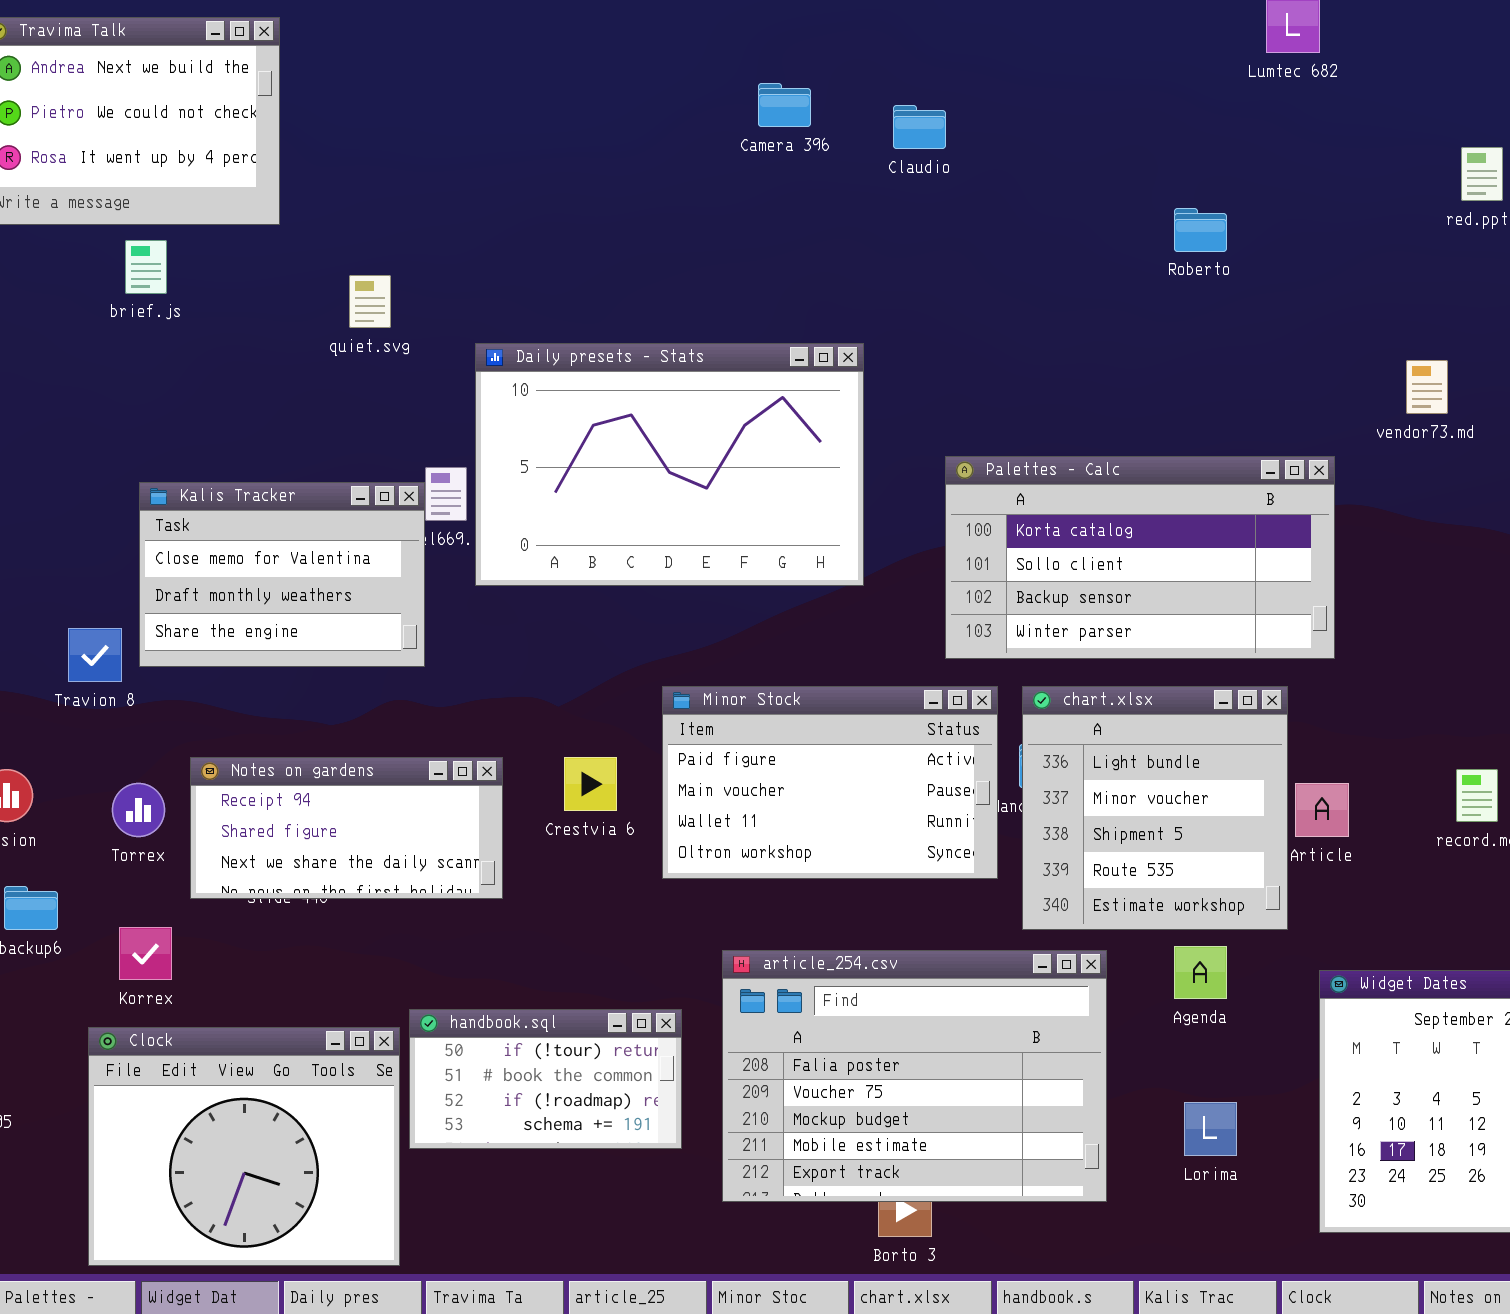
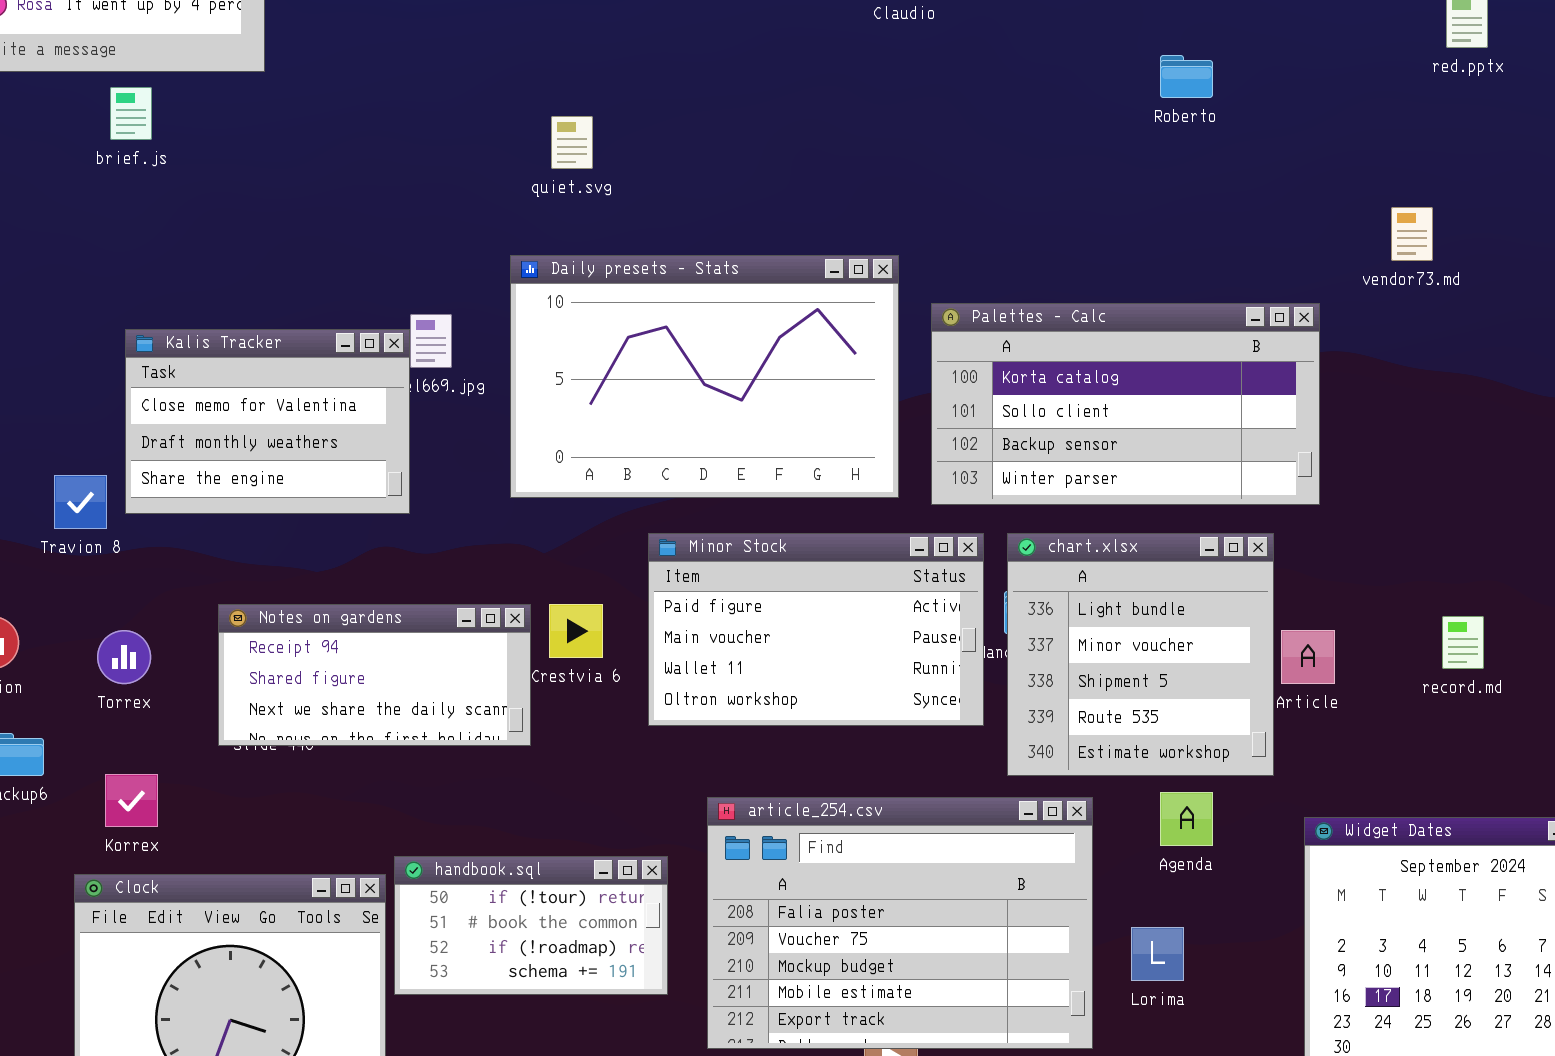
quiet.svg: [349,275,391,328] -> [551,116,593,169], moved
Daily presets - Stats: [475,343,864,586] -> [510,255,899,498], moved
Notes on gardens: [190,757,503,899] -> [218,604,531,746], moved
Lorima: [1184,1102,1237,1156] -> [1131,927,1184,981], moved

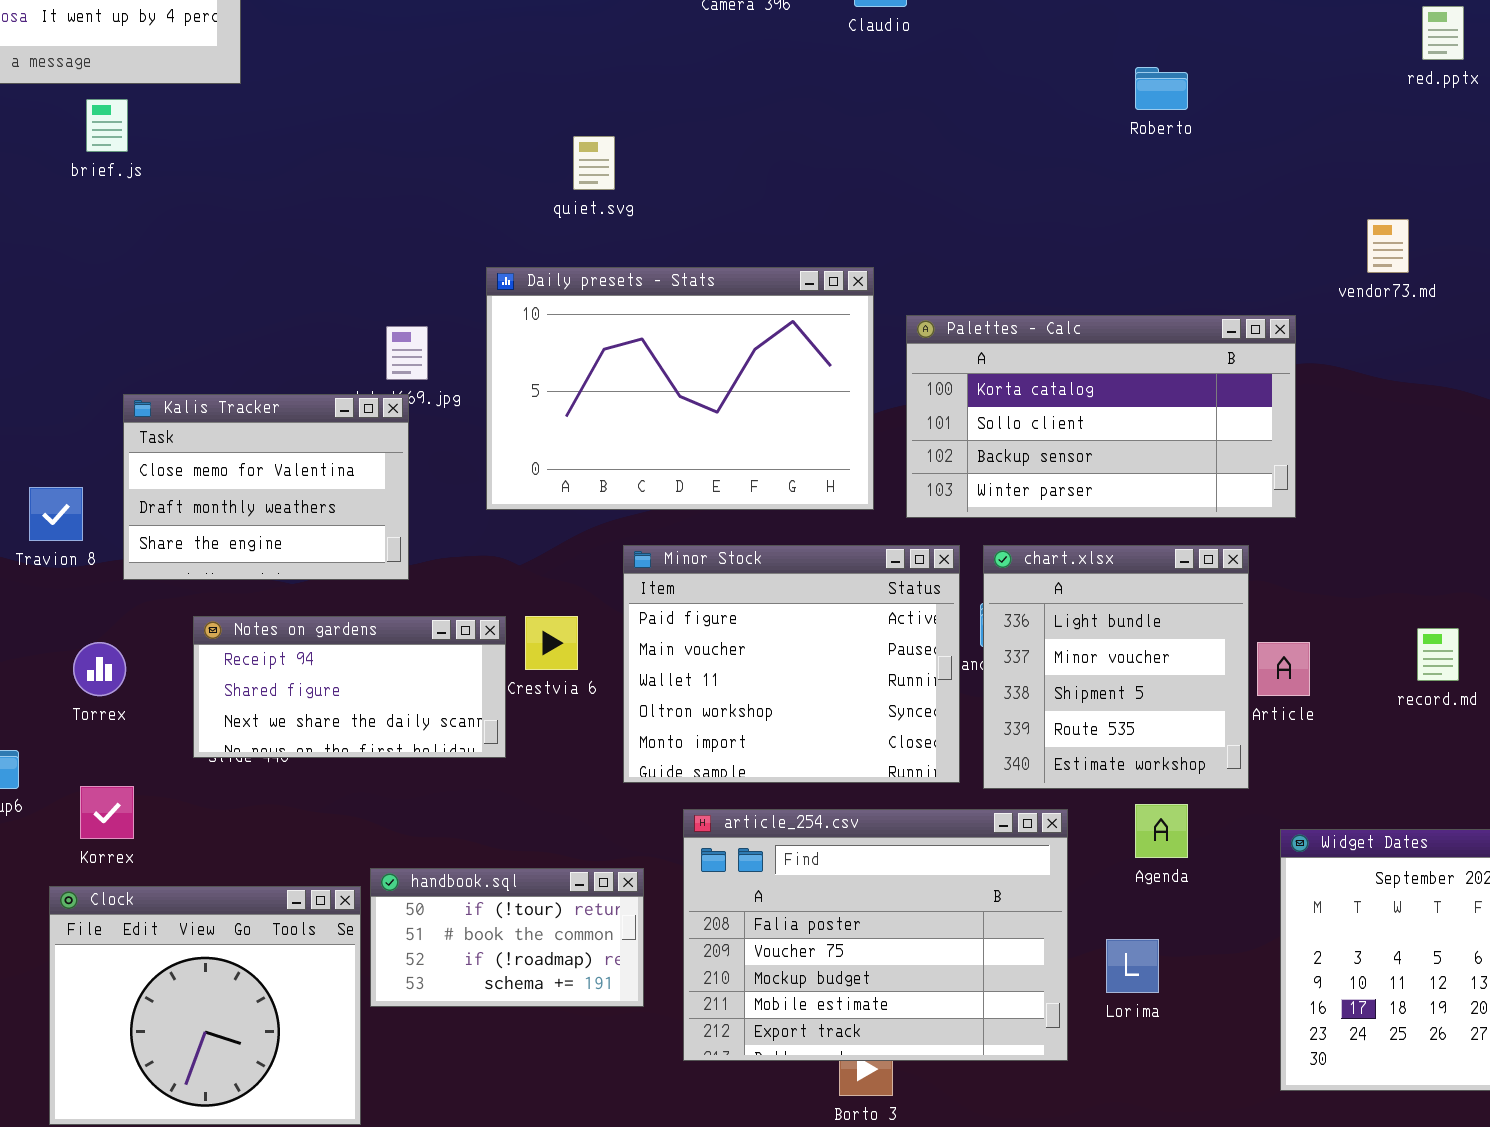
quiet.svg: [551,116,593,169] -> [573,136,615,190], moved
Kalis Tracker: [125,329,410,514] -> [123,394,409,580], moved
Minor Stock: [648,533,984,726] -> [623,545,960,783], resized

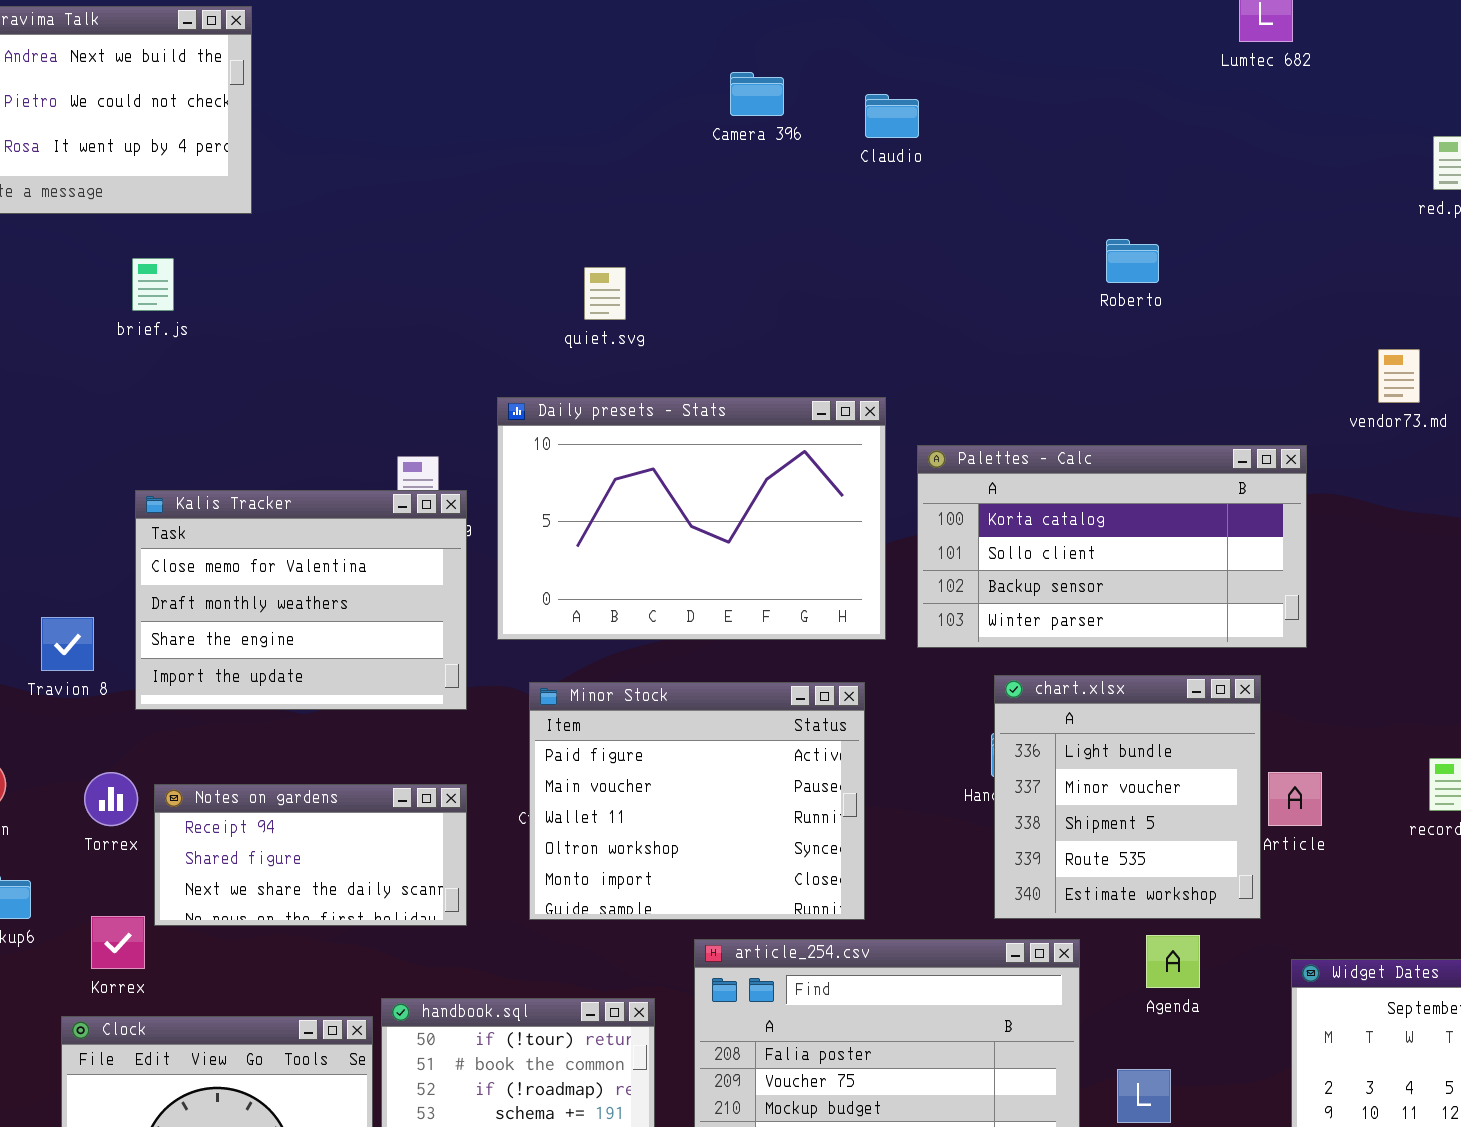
Roberto: [1135,67,1188,110] -> [1106,239,1159,283], moved
brief.js: [86,99,128,152] -> [132,258,174,311], moved
Kalis Tracker: [123,394,409,580] -> [135,490,467,710], resized
Minor Stock: [623,545,960,783] -> [529,682,865,920], moved
Notes on gardens: [193,616,506,758] -> [154,784,467,926], moved

